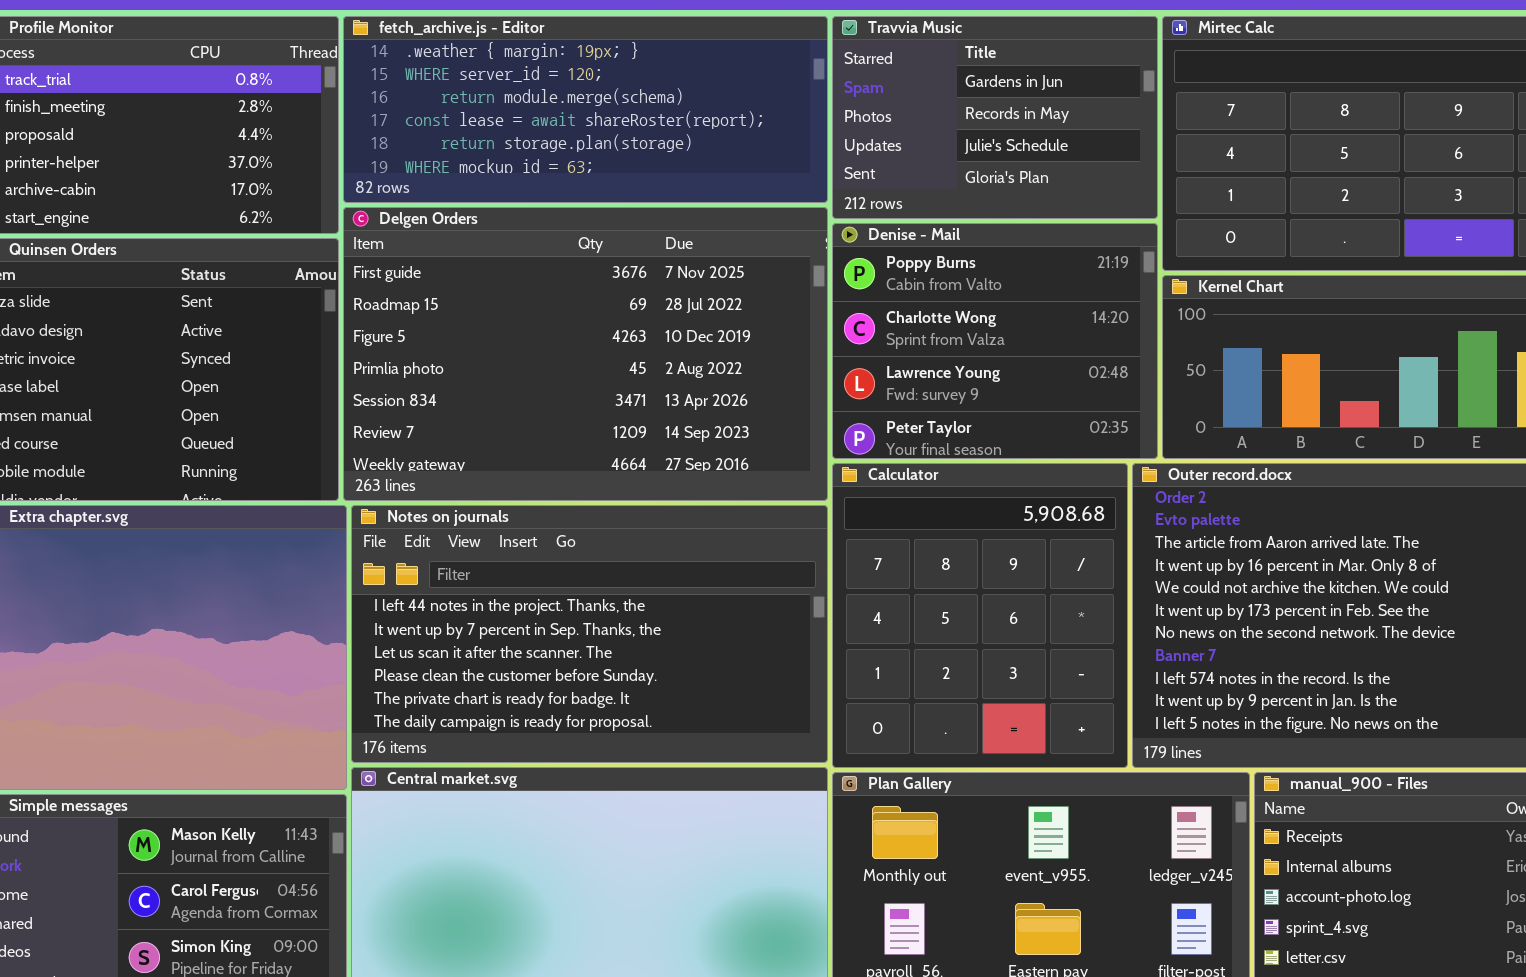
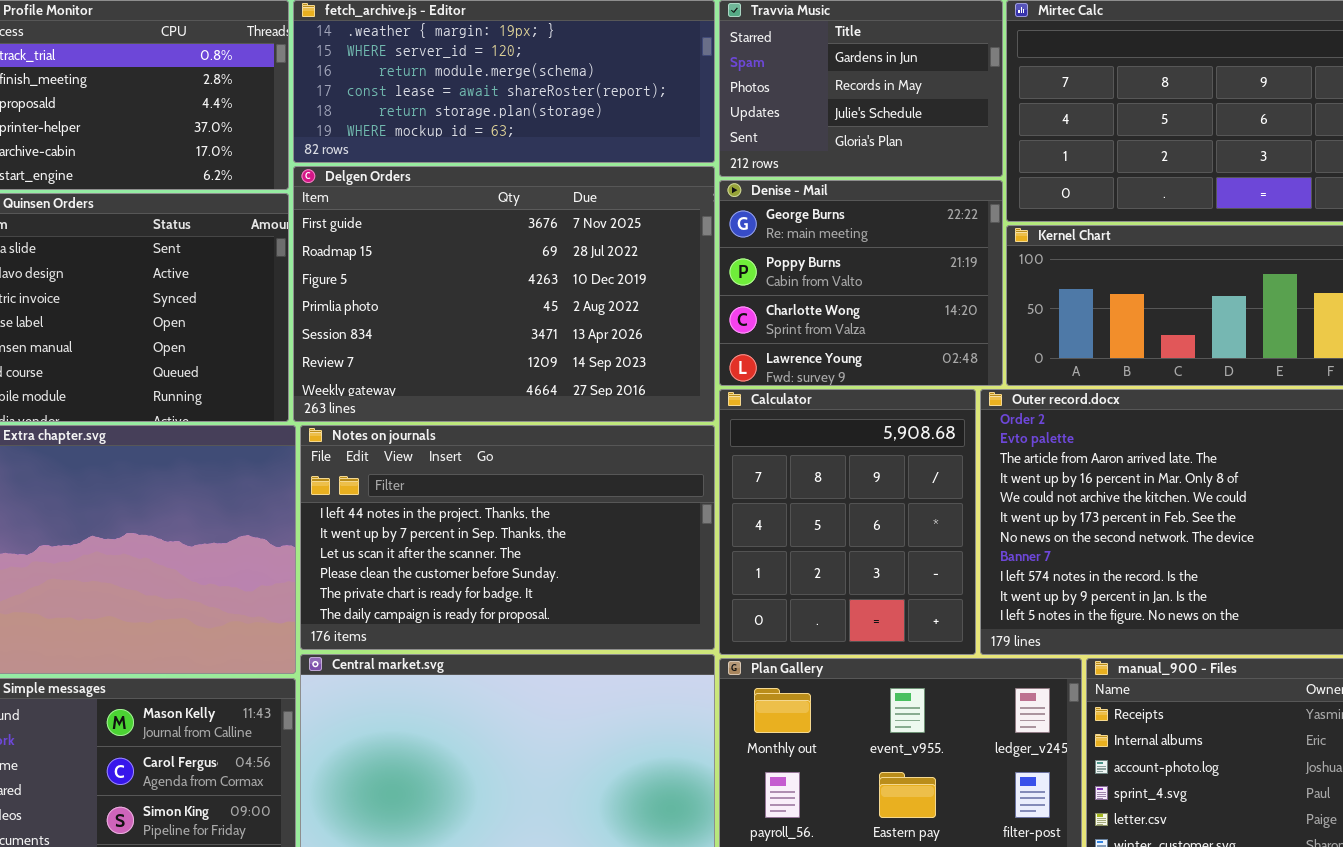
Denise - Mail: [832,223,1158,459] -> [719,180,1003,386], scrolled up 1 row

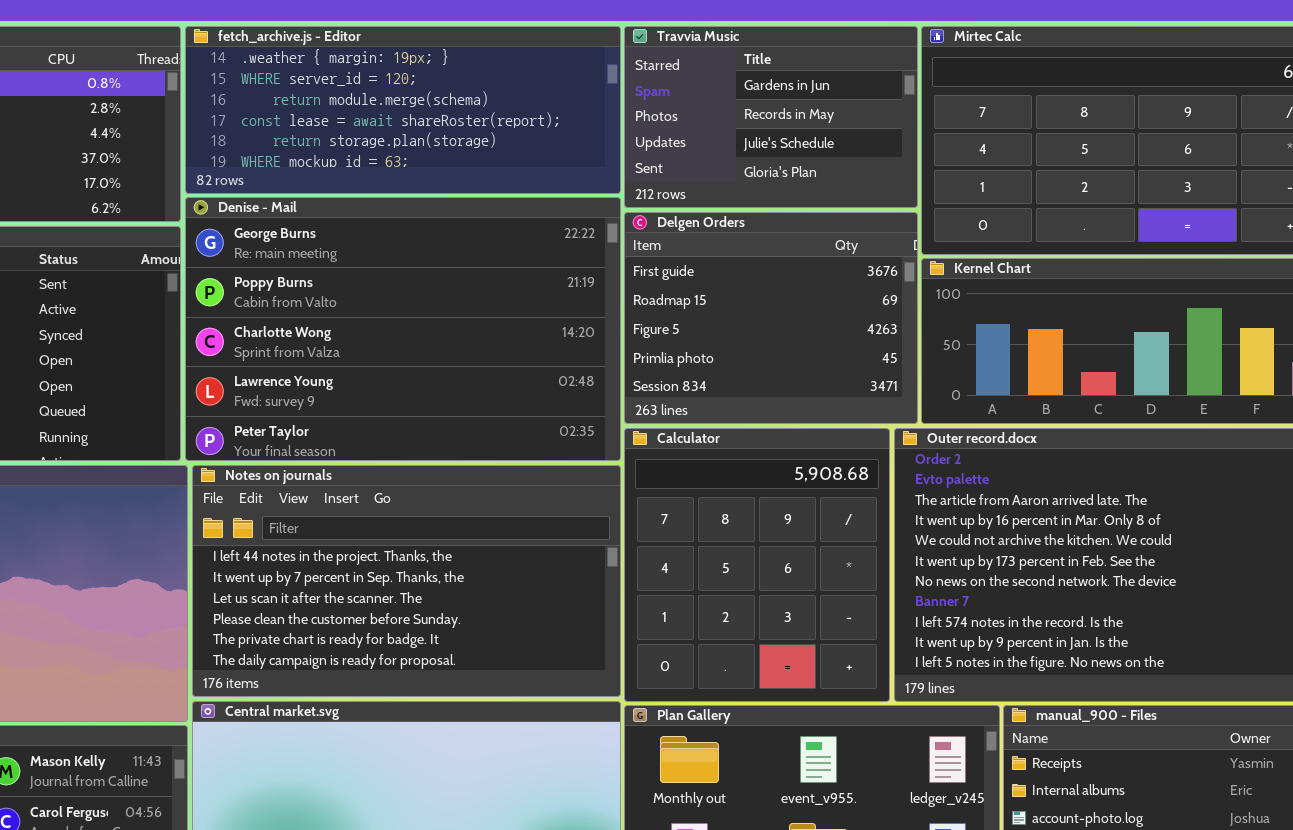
Delgen Orders: [293,166,715,422] -> [624,212,918,424], moved, resized
Denise - Mail: [719,180,1003,386] -> [185,197,621,461], moved, resized

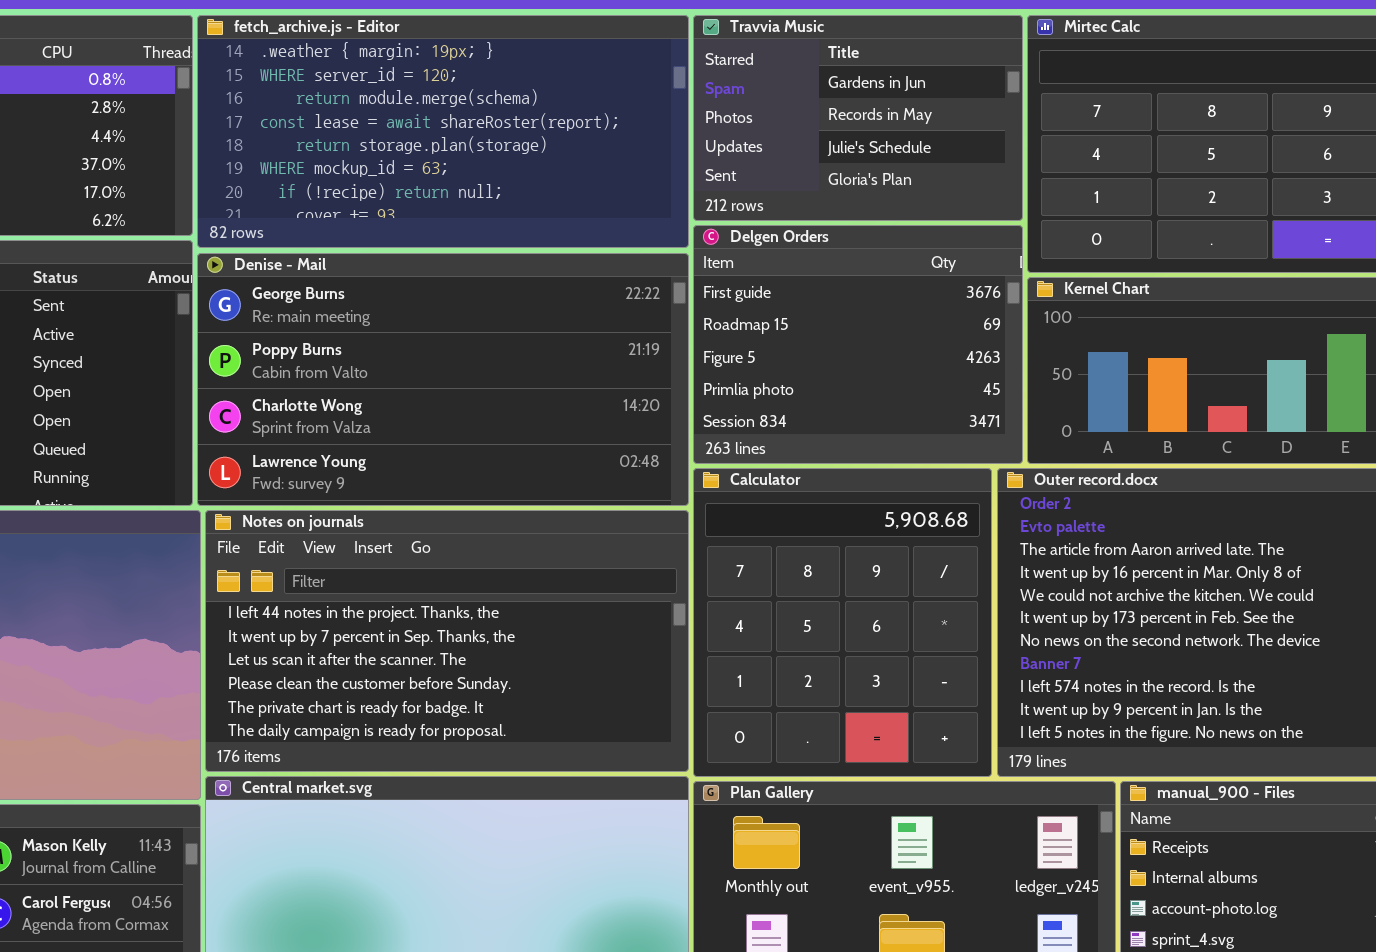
fetch_archive.js - Editor: [185,26,621,194] -> [197,15,689,248], resized
Denise - Mail: [185,197,621,461] -> [197,253,689,506], resized

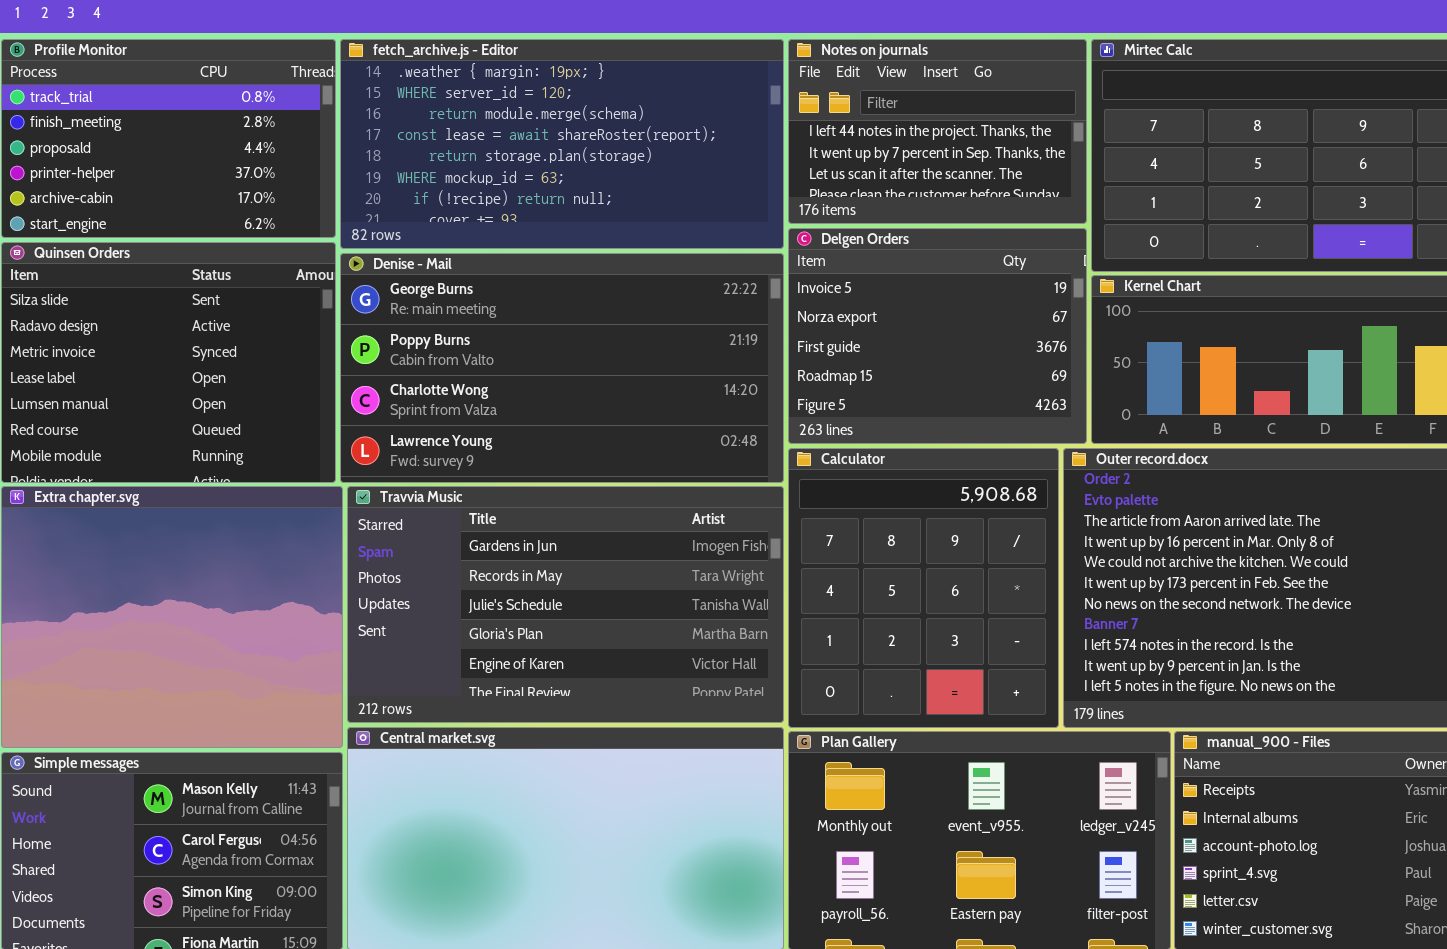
Travvia Music: [693,15,1023,221] -> [347,486,784,723], moved, resized
Delgen Orders: [693,225,1023,464] -> [788,228,1087,444], scrolled up 2 rows
Notes on journals: [205,510,689,772] -> [788,39,1087,224], moved, resized

